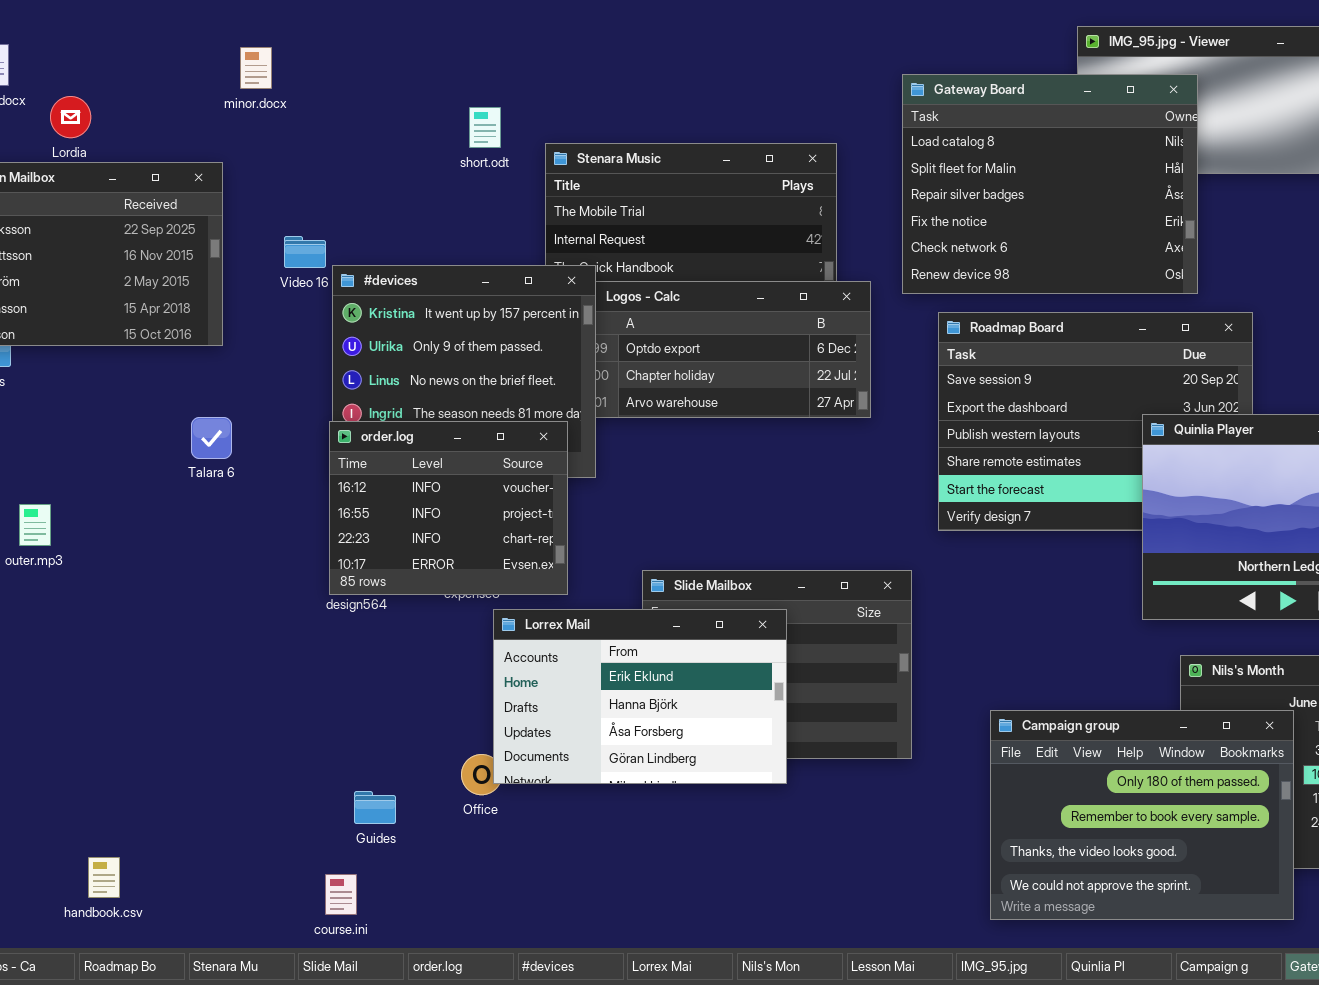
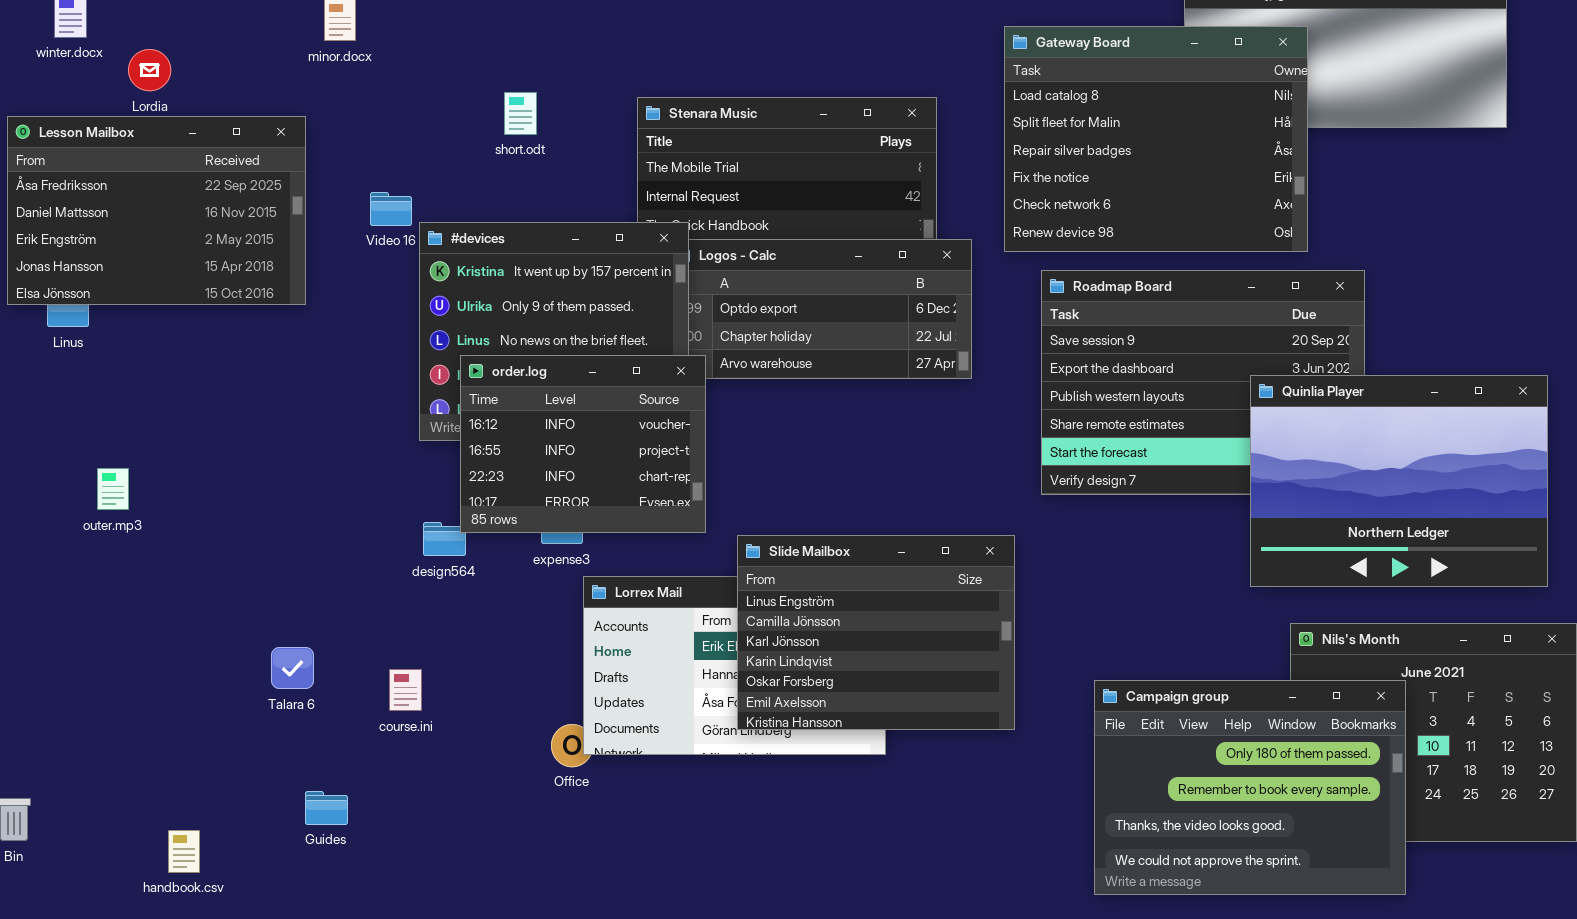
short.odt: [469,107,501,148] -> [504,92,537,135], moved
Talara 6: [191,417,232,459] -> [271,647,314,689], moved
order.log: [329,421,568,595] -> [460,355,706,533], moved
Slide Mailbox: [642,570,912,759] -> [737,535,1015,730], raised
Guides: [354,791,396,824] -> [305,791,348,825], moved
course.ini: [325,874,357,915] -> [389,669,422,711], moved

